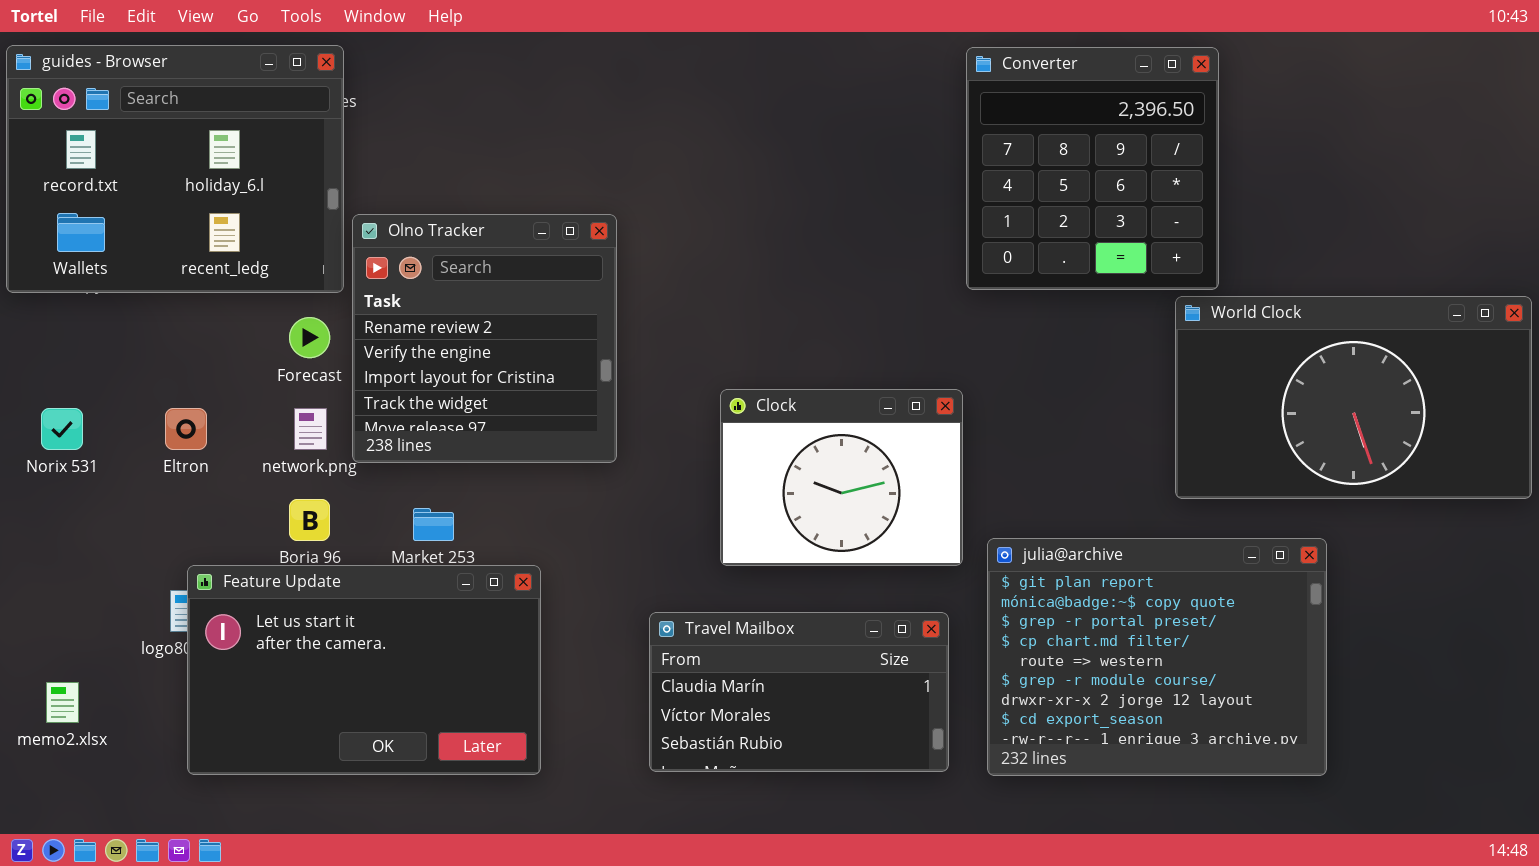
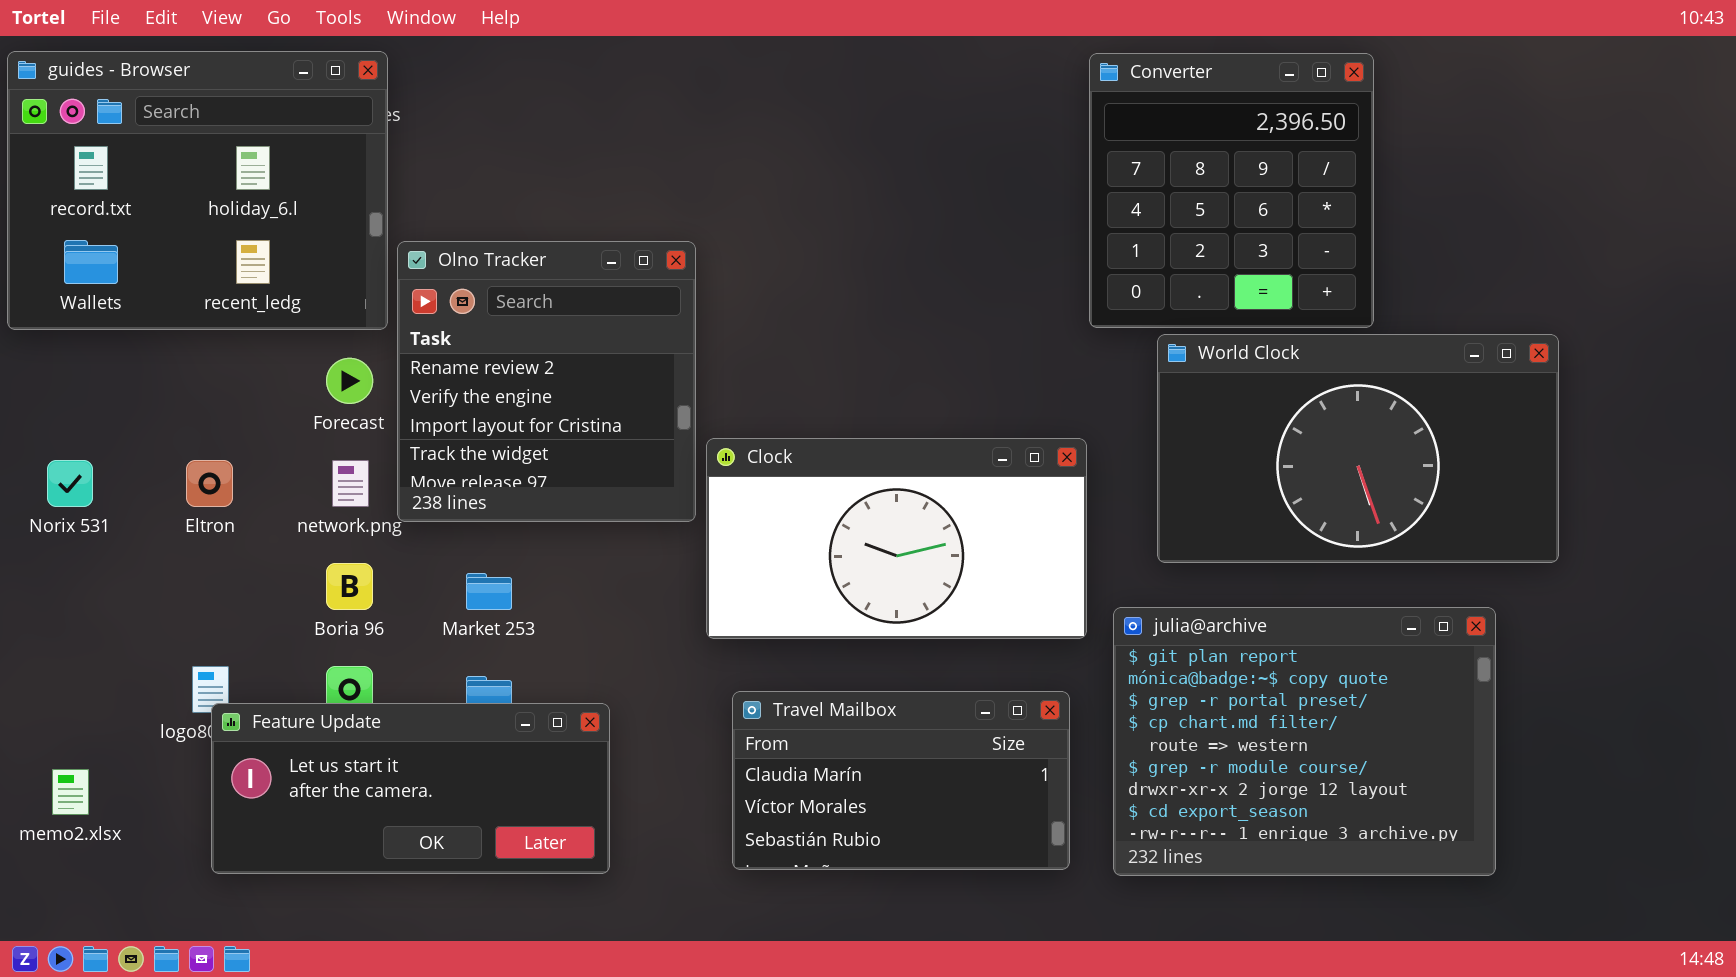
World Clock: [1175,296,1532,499] -> [1157,334,1559,563], moved
Clock: [720,389,963,566] -> [706,438,1087,639], resized
Feature Update: [187,565,541,775] -> [211,703,610,874], resized

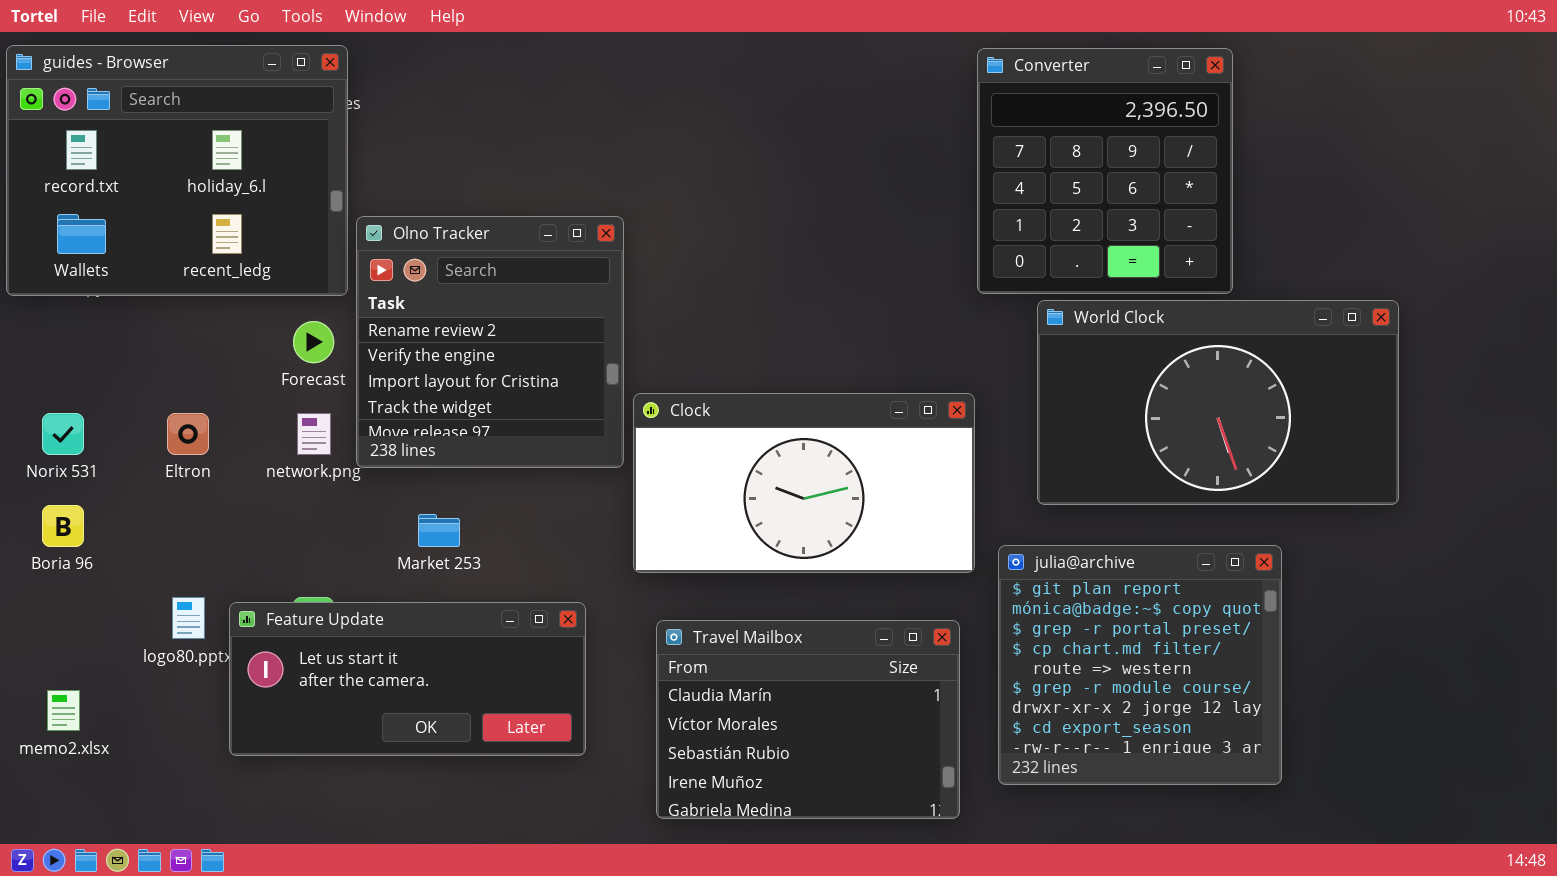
Boria 96: [326,563,373,610] -> [42,505,84,547], moved
julia@archive: [1113,607,1496,876] -> [998,545,1282,785], resized
Travel Mailbox: [732,691,1070,870] -> [656,620,960,819], resized
Feature Update: [211,703,610,874] -> [229,602,586,756], moved

